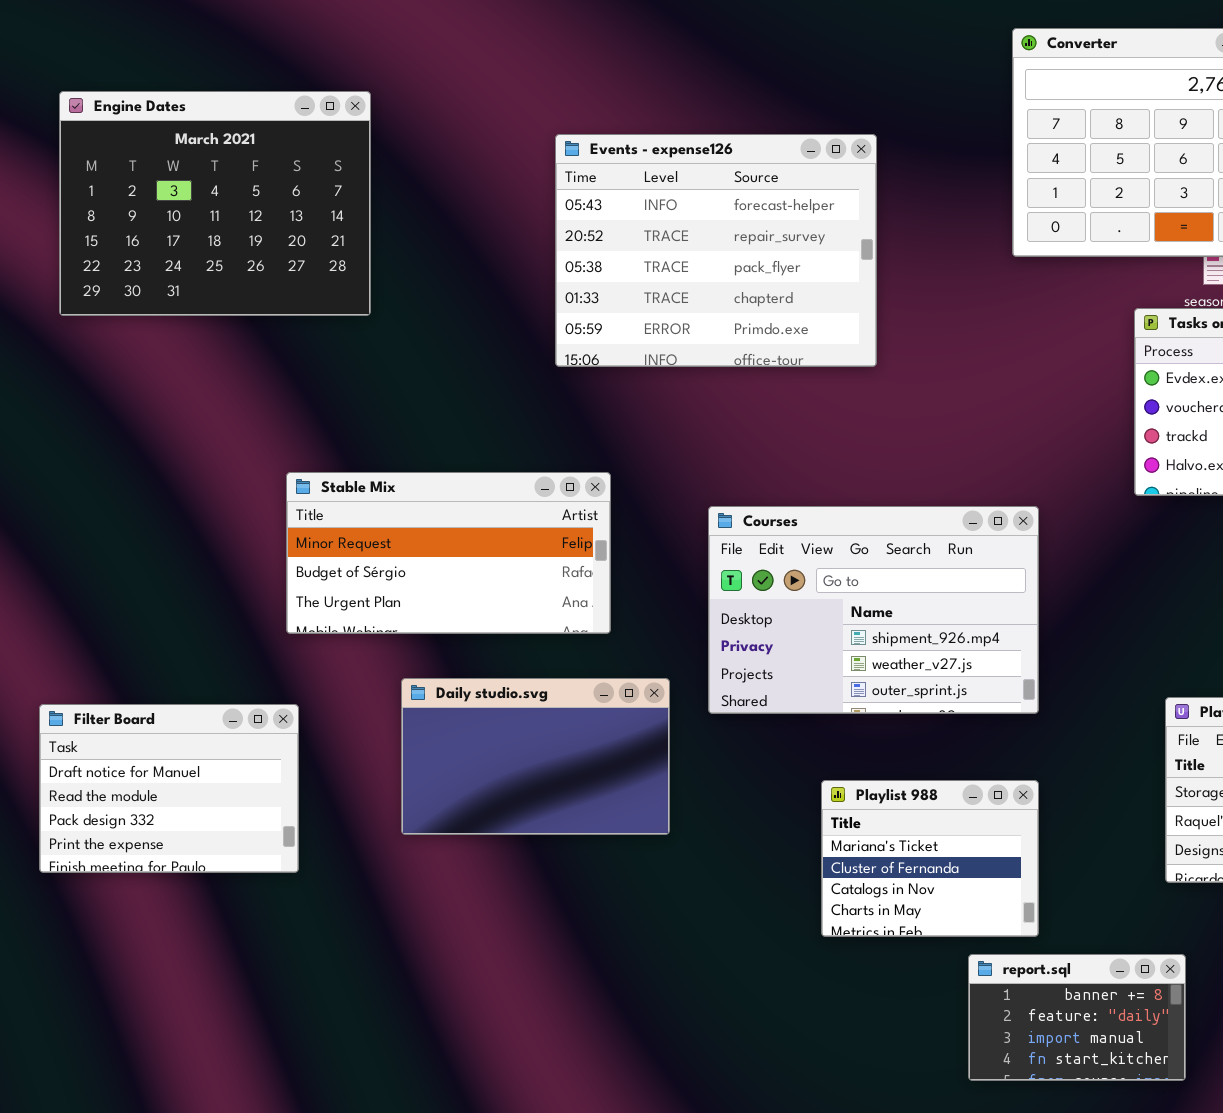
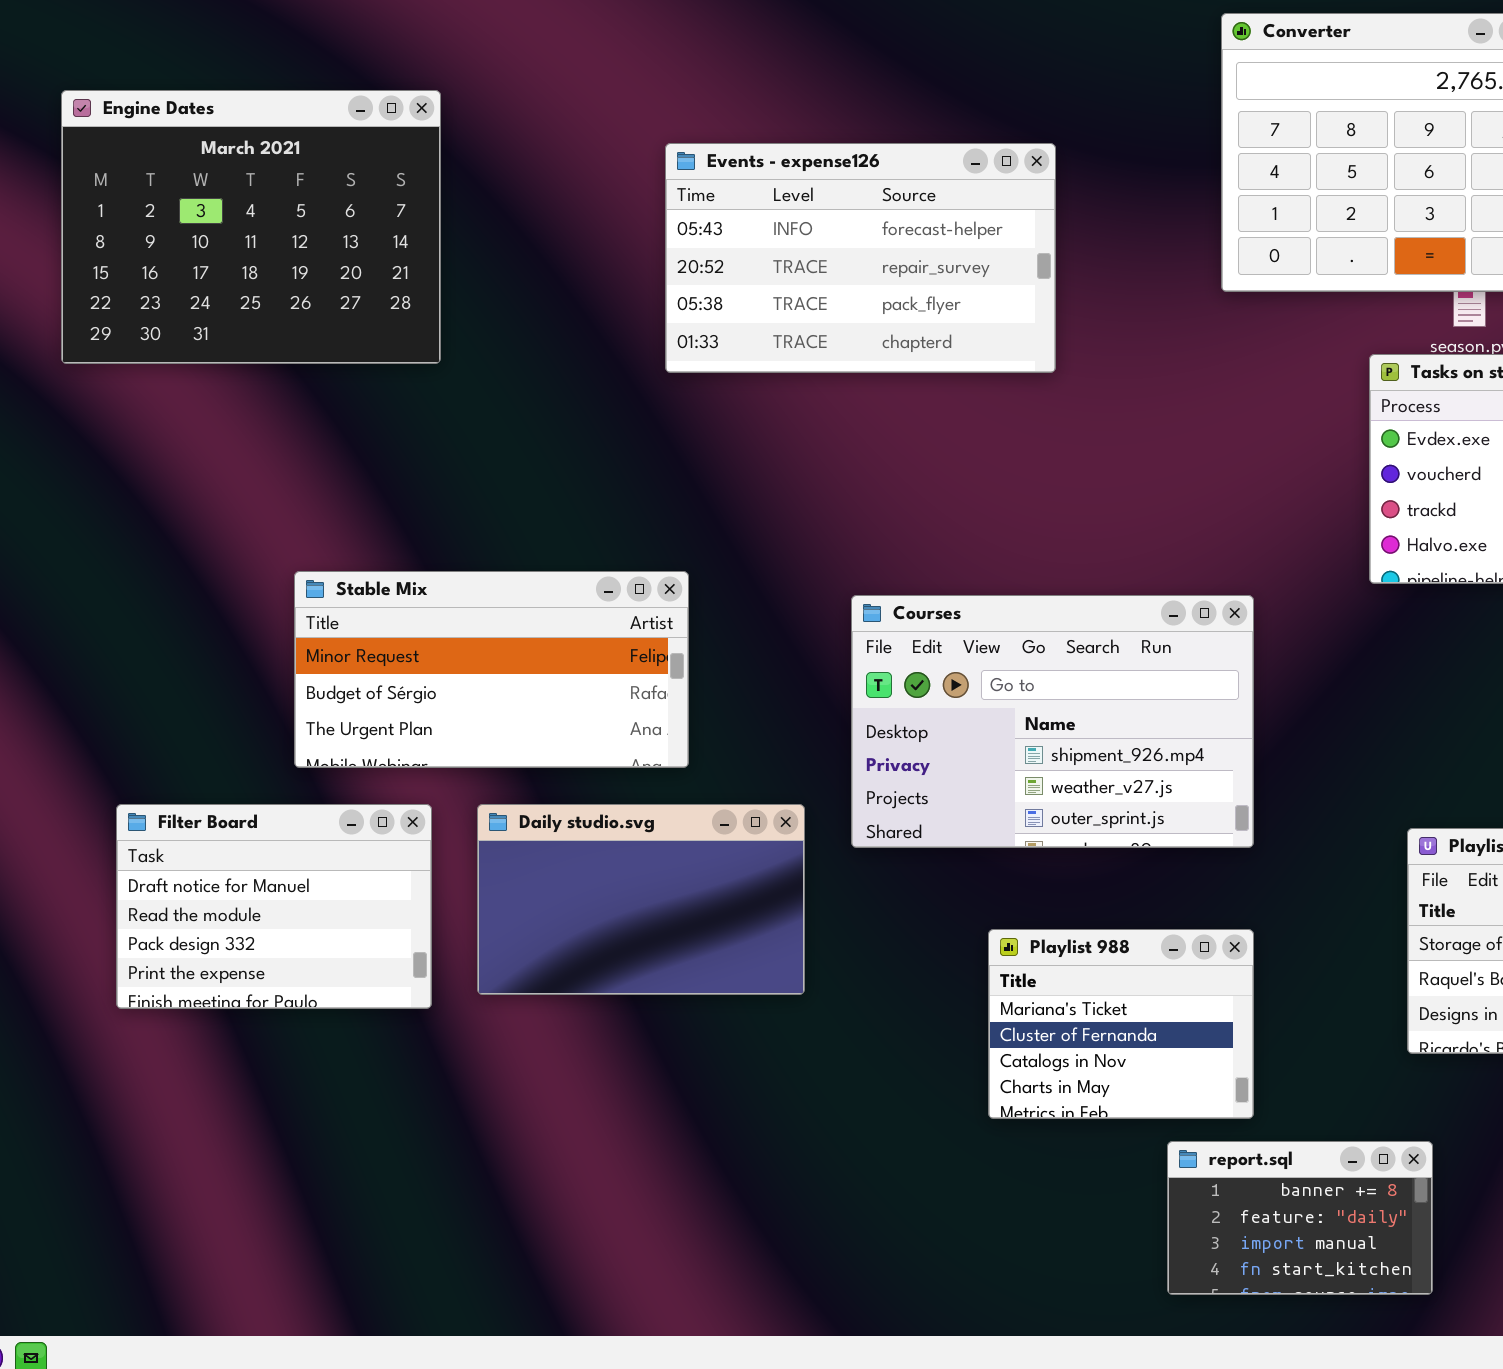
Events - expense126: [555,134,877,367] -> [665,143,1056,373], resized
Stable Mix: [286,472,611,634] -> [294,571,689,768], moved
Filter Board: [39,704,299,873] -> [116,804,432,1009], moved

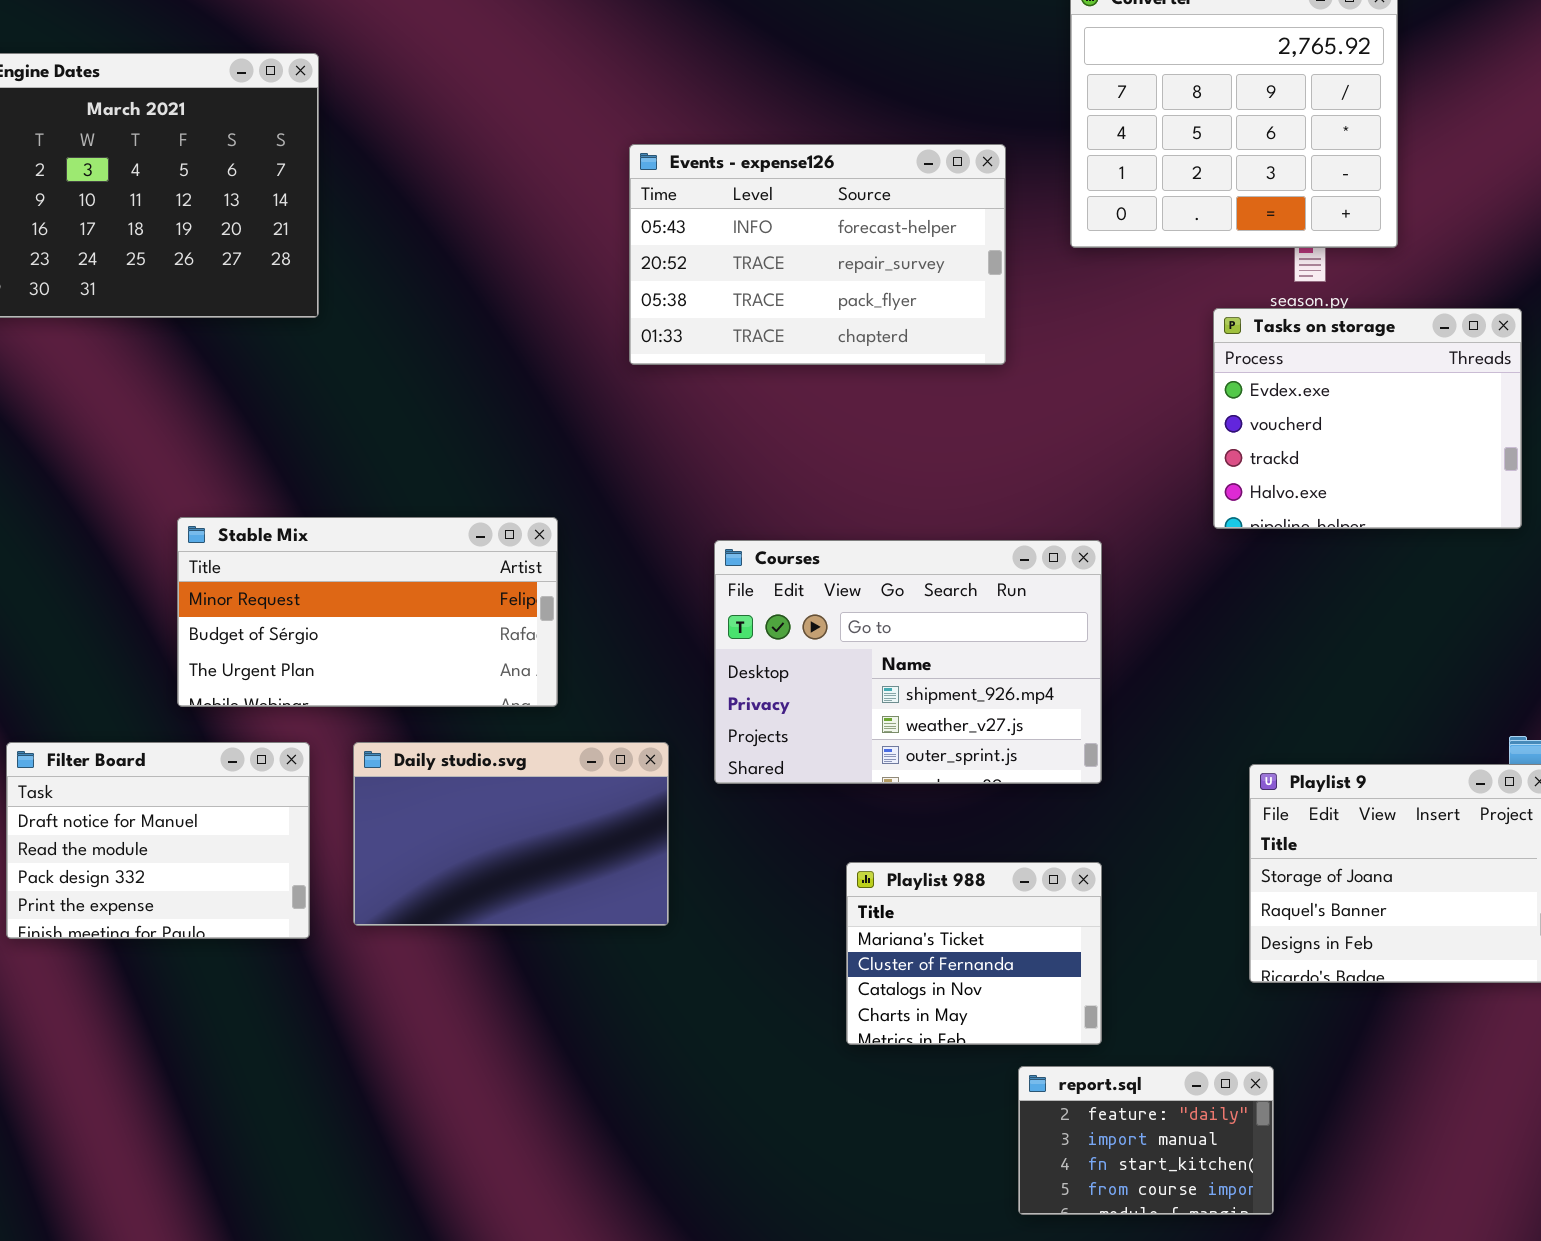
Events - expense126: [665,143,1056,373] -> [629,144,1006,365], moved
report.sql: [1167,1141,1433,1295] -> [1018,1066,1274,1215], scrolled down 1 row

